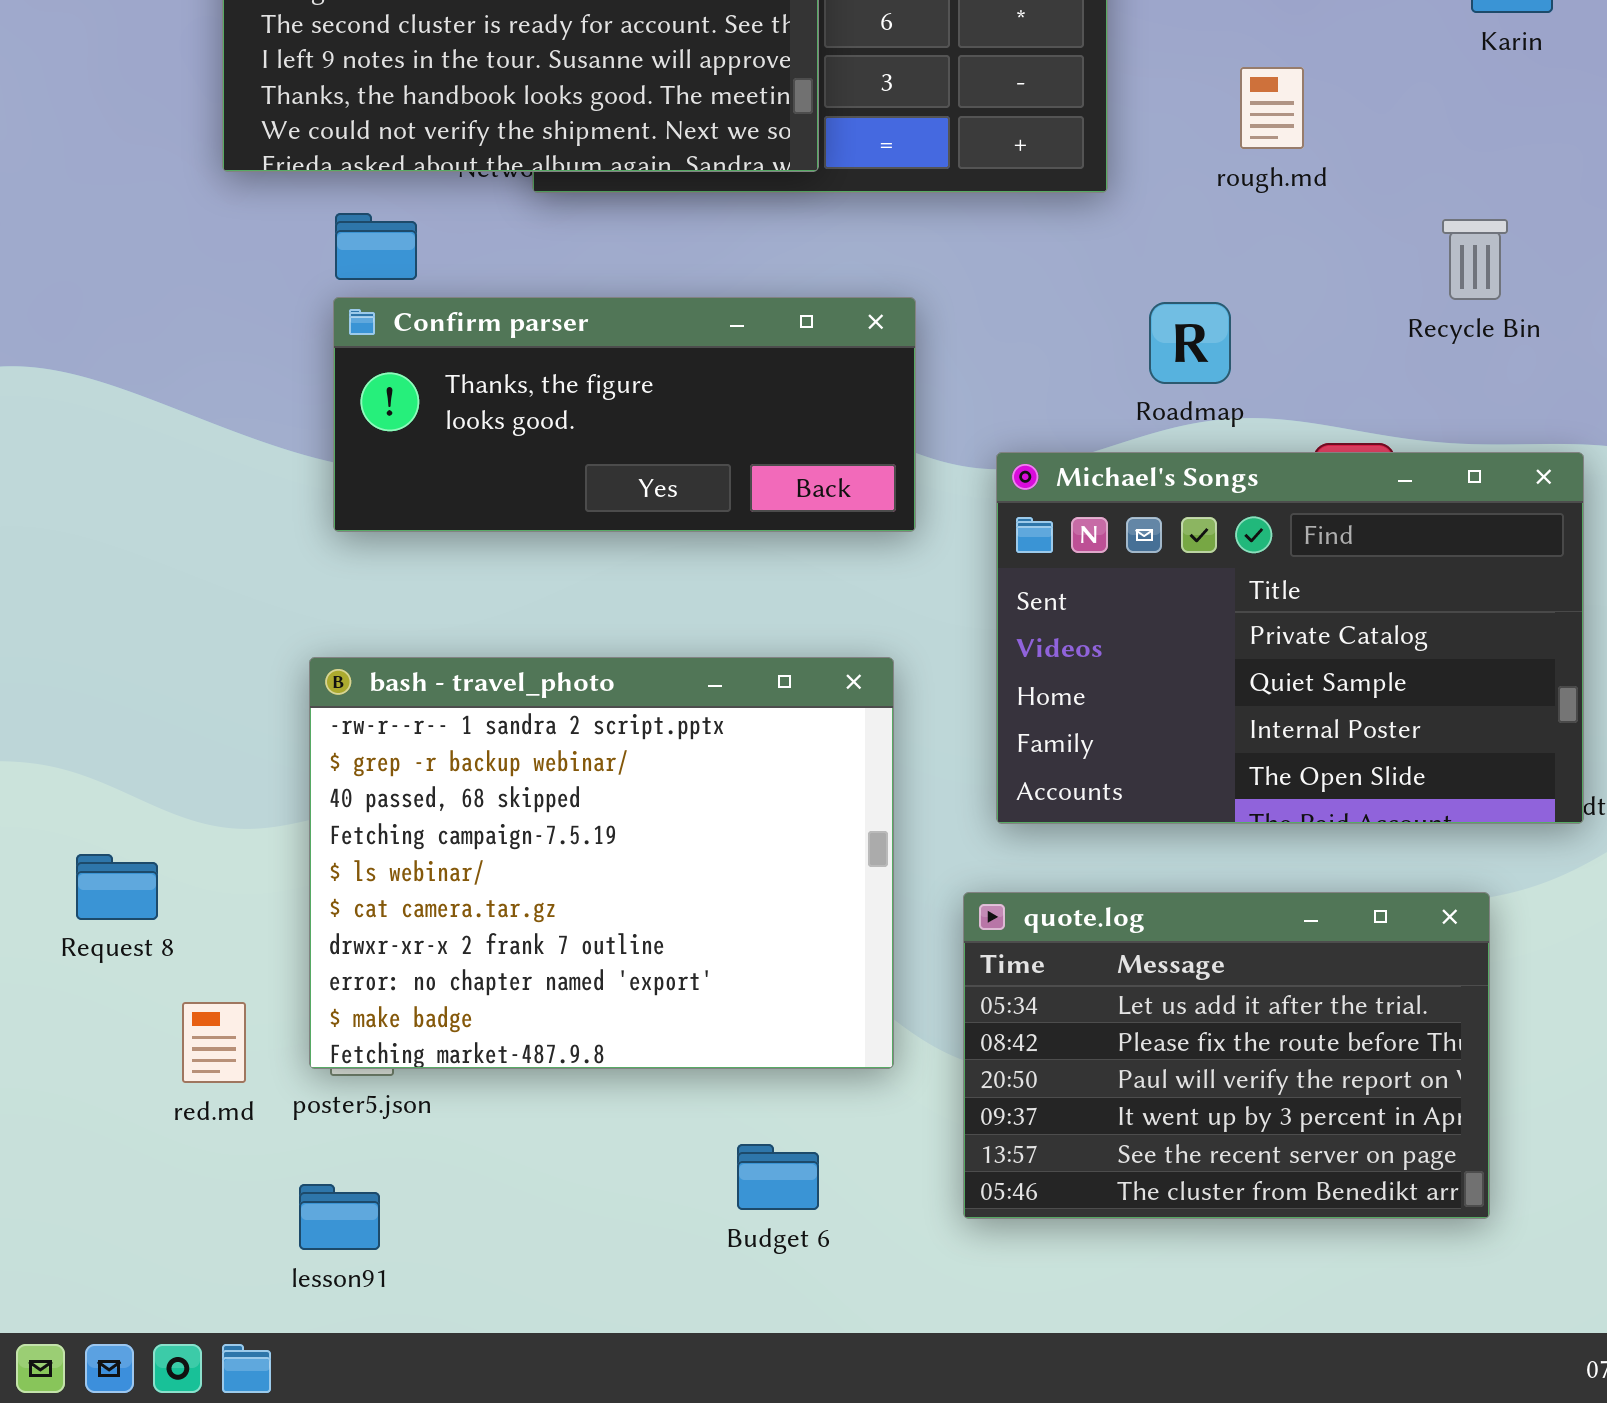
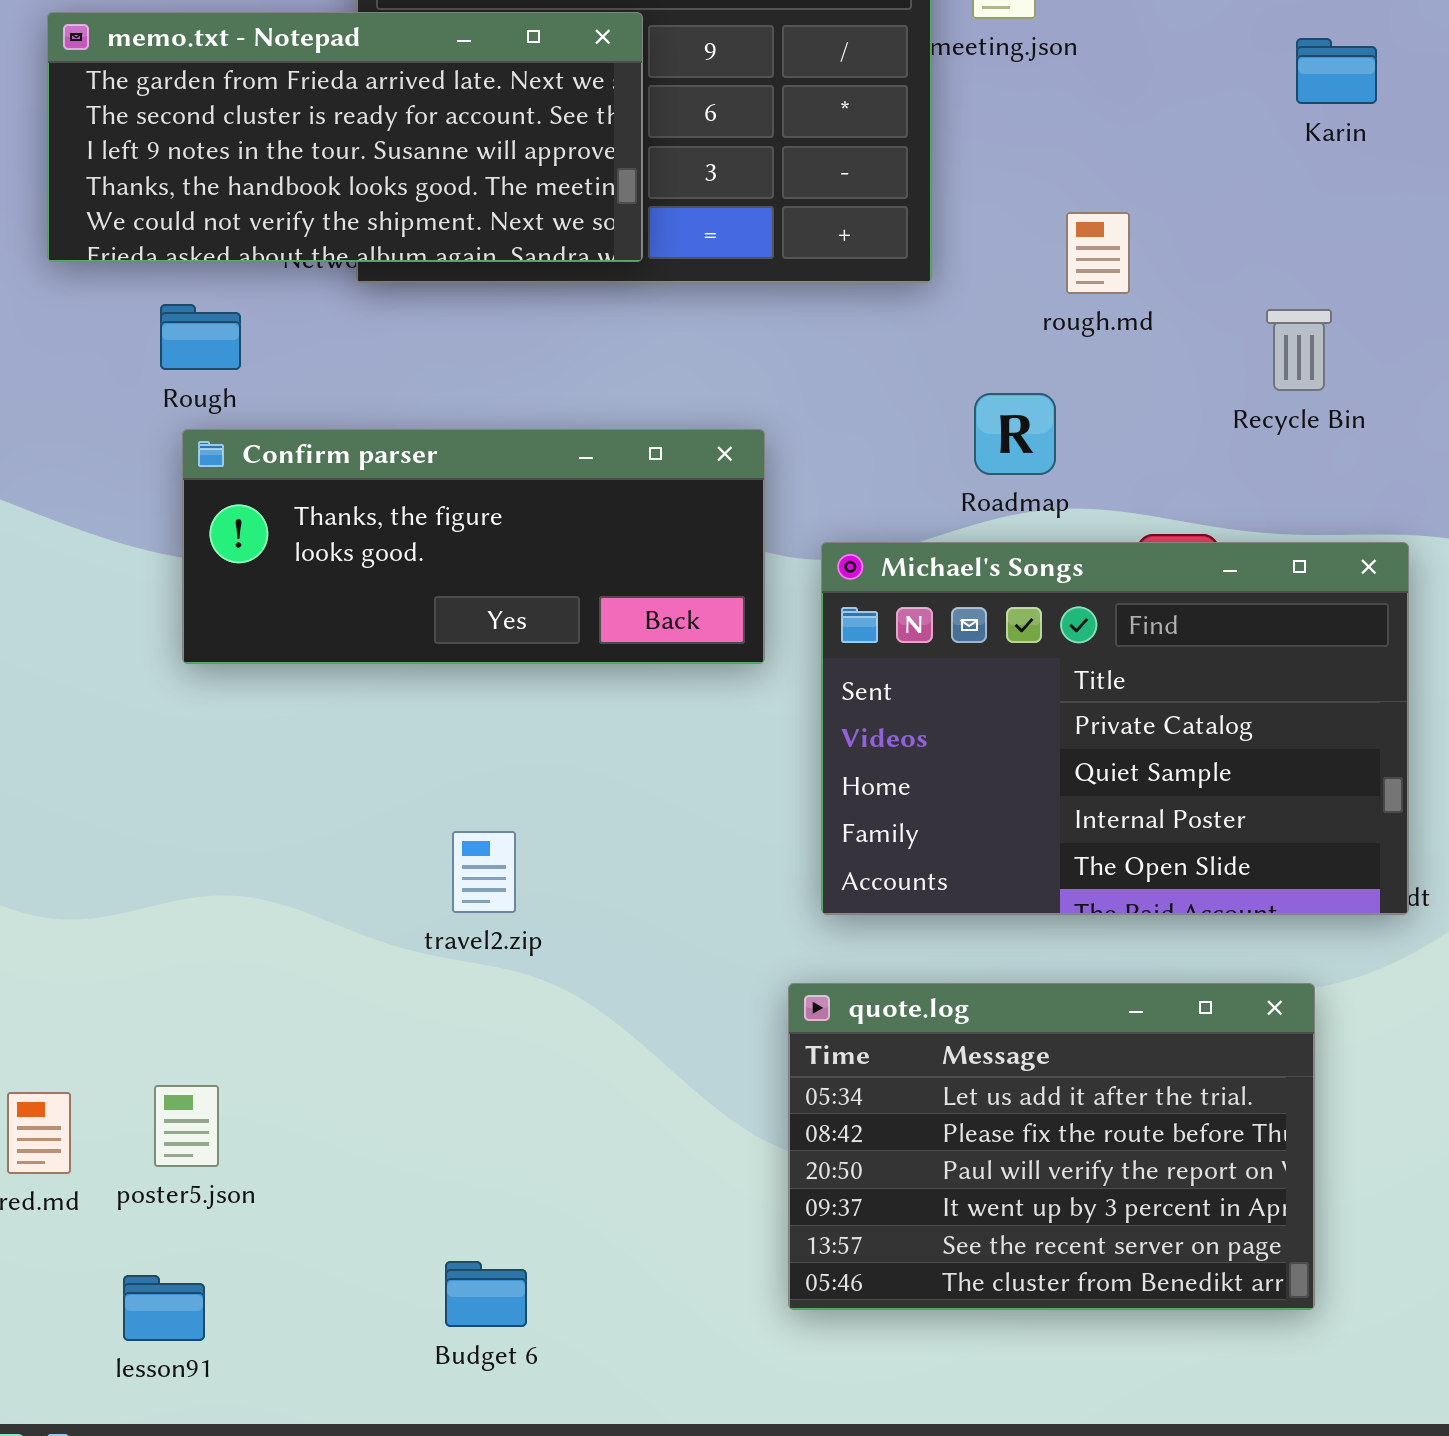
rough.md: [1240,67,1304,149] -> [1066,212,1130,294], moved
Confirm parser: [333,297,916,532] -> [182,429,765,664], moved
bash - travel_photo: [309,657,894,1069] -> none, closed
Budget 6: [737,1144,819,1210] -> [445,1261,527,1327], moved

